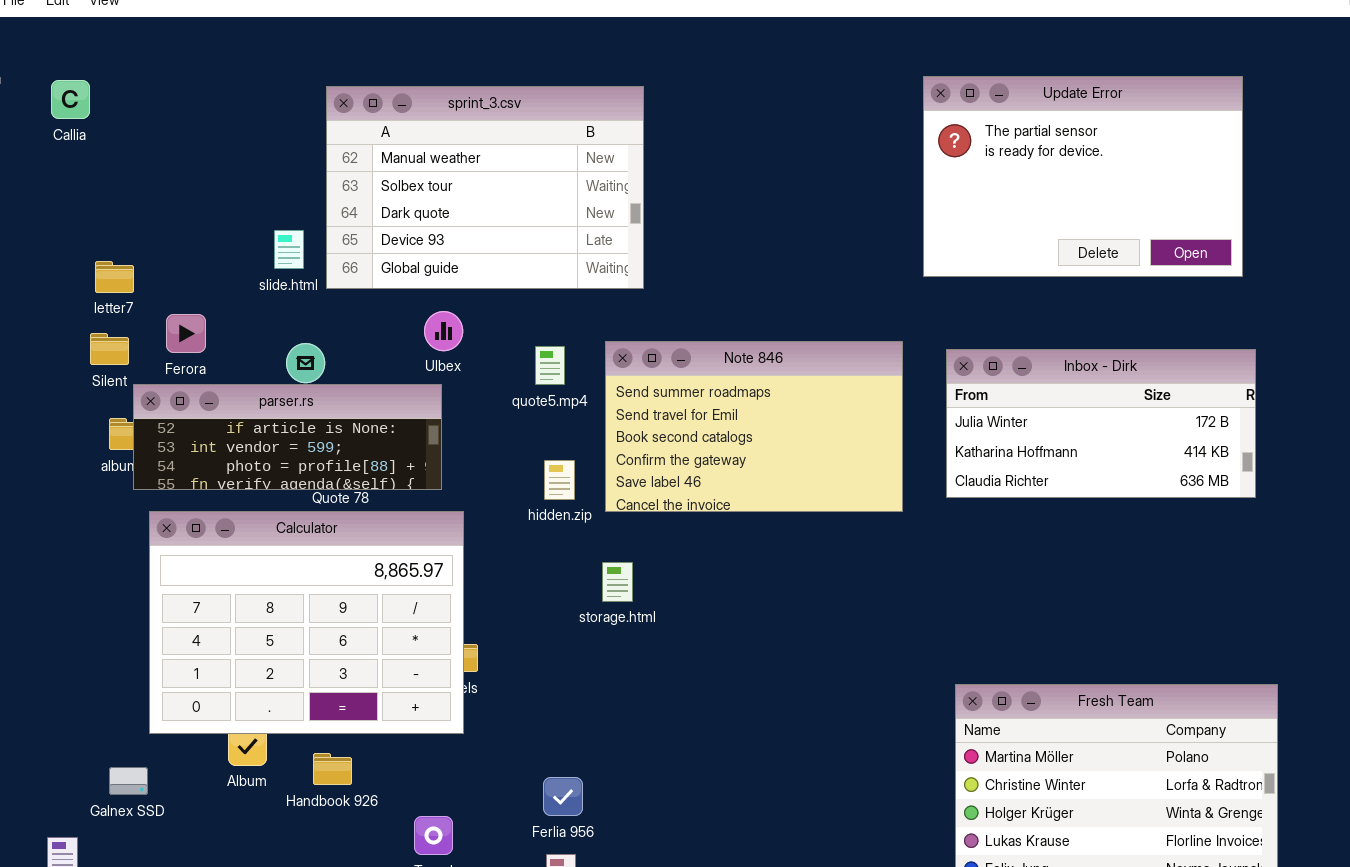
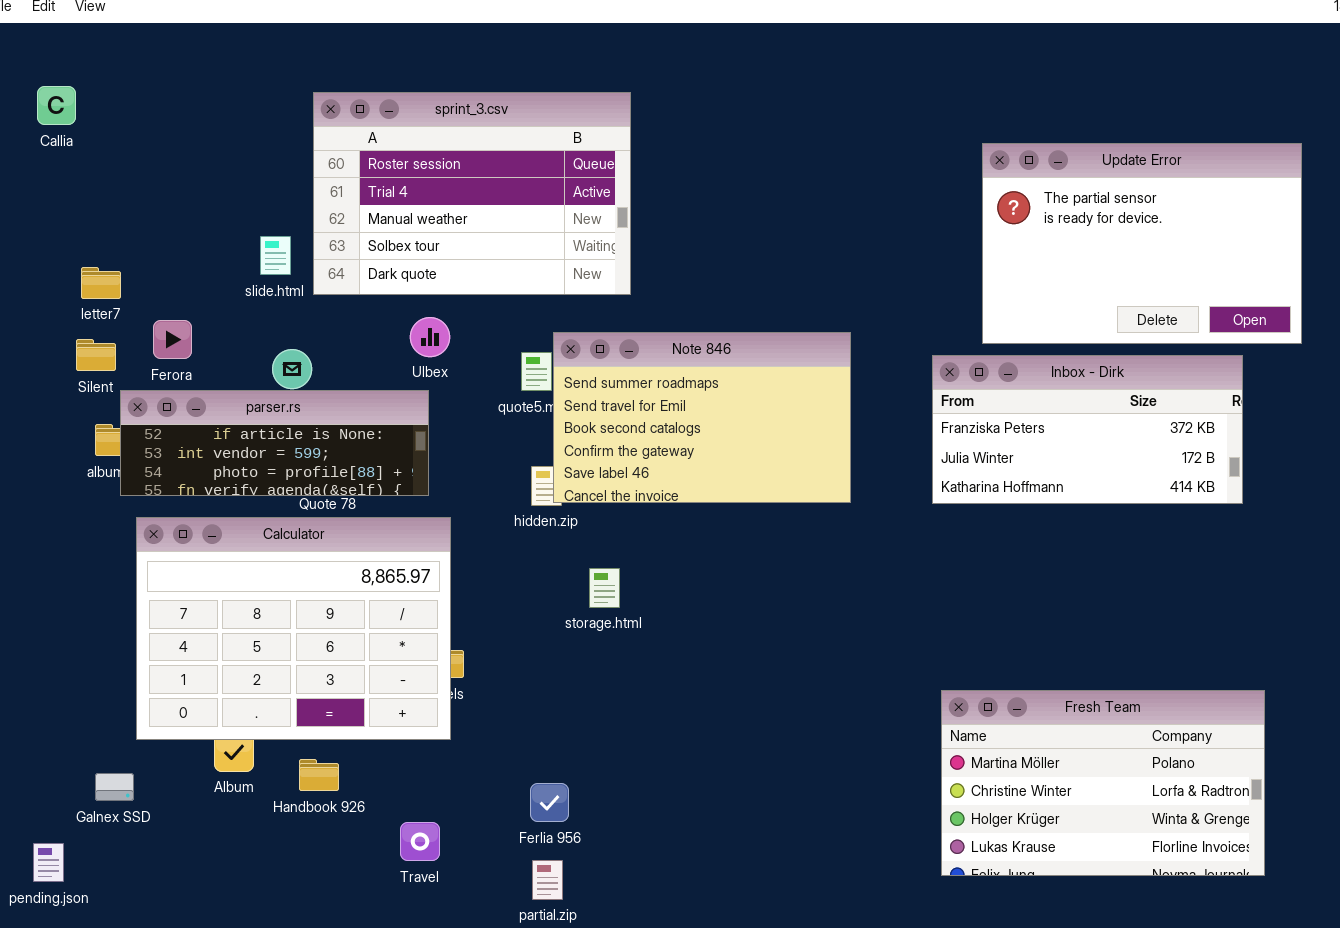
Update Error: [923,76,1243,277] -> [982,143,1302,344], moved
sprint_3.csv: [326,86,644,289] -> [313,92,631,295], scrolled up 2 rows
Note 846: [605,341,903,512] -> [553,332,851,503], moved
Inbox - Dirk: [946,349,1256,498] -> [932,355,1243,504], scrolled up 1 row

